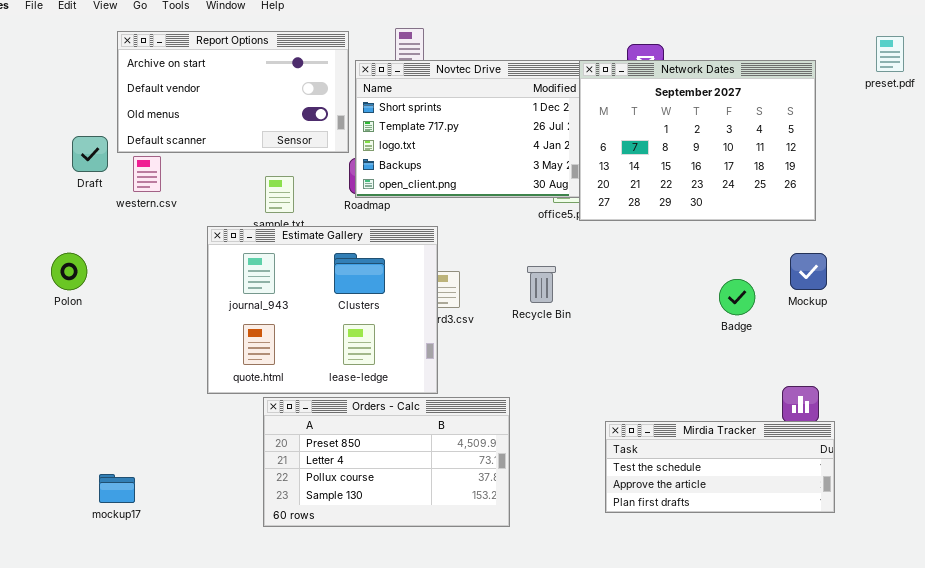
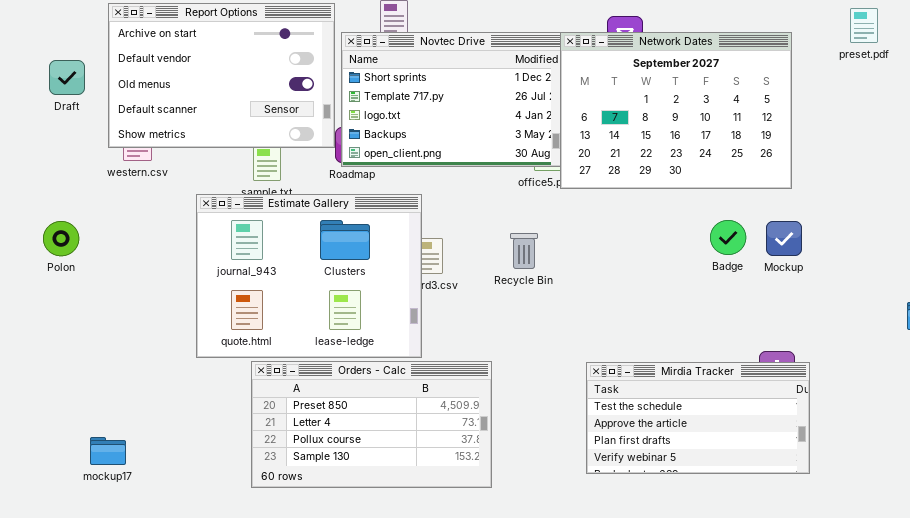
Report Options: [117,31,349,153] -> [108,3,335,148], resized
Draft: [72,136,108,172] -> [49,60,85,95], moved
Badge: [719,279,755,315] -> [710,220,746,255], moved
Mirdia Tracker: [605,421,835,513] -> [586,362,810,474], resized

